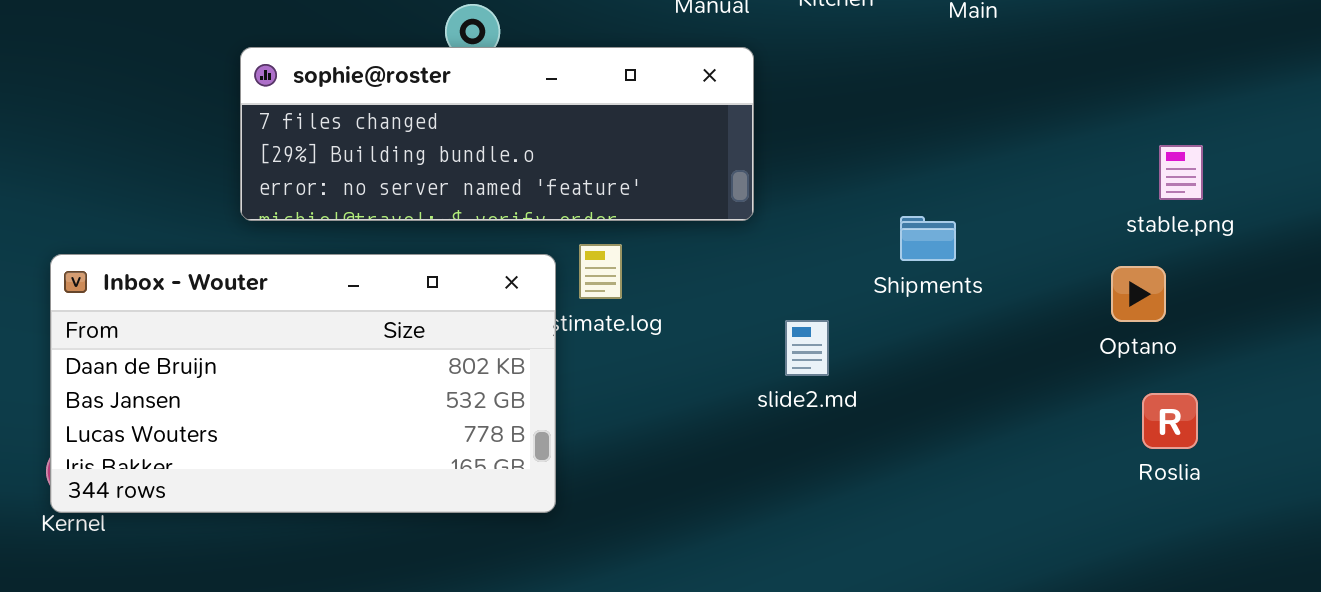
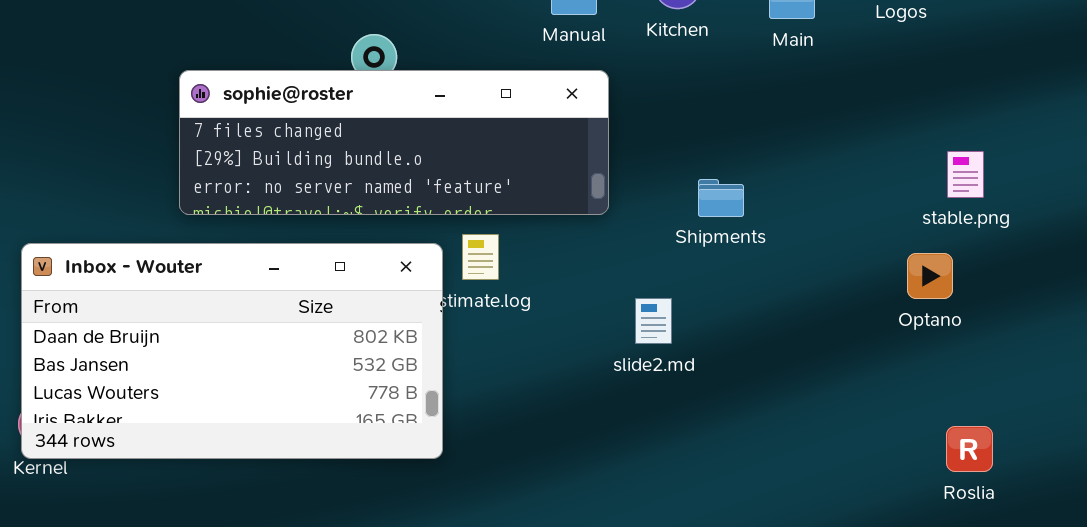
Shipments: [900,216,956,261] -> [698,179,744,217], moved
Roslia: [1142,393,1198,449] -> [946,426,993,472], moved

